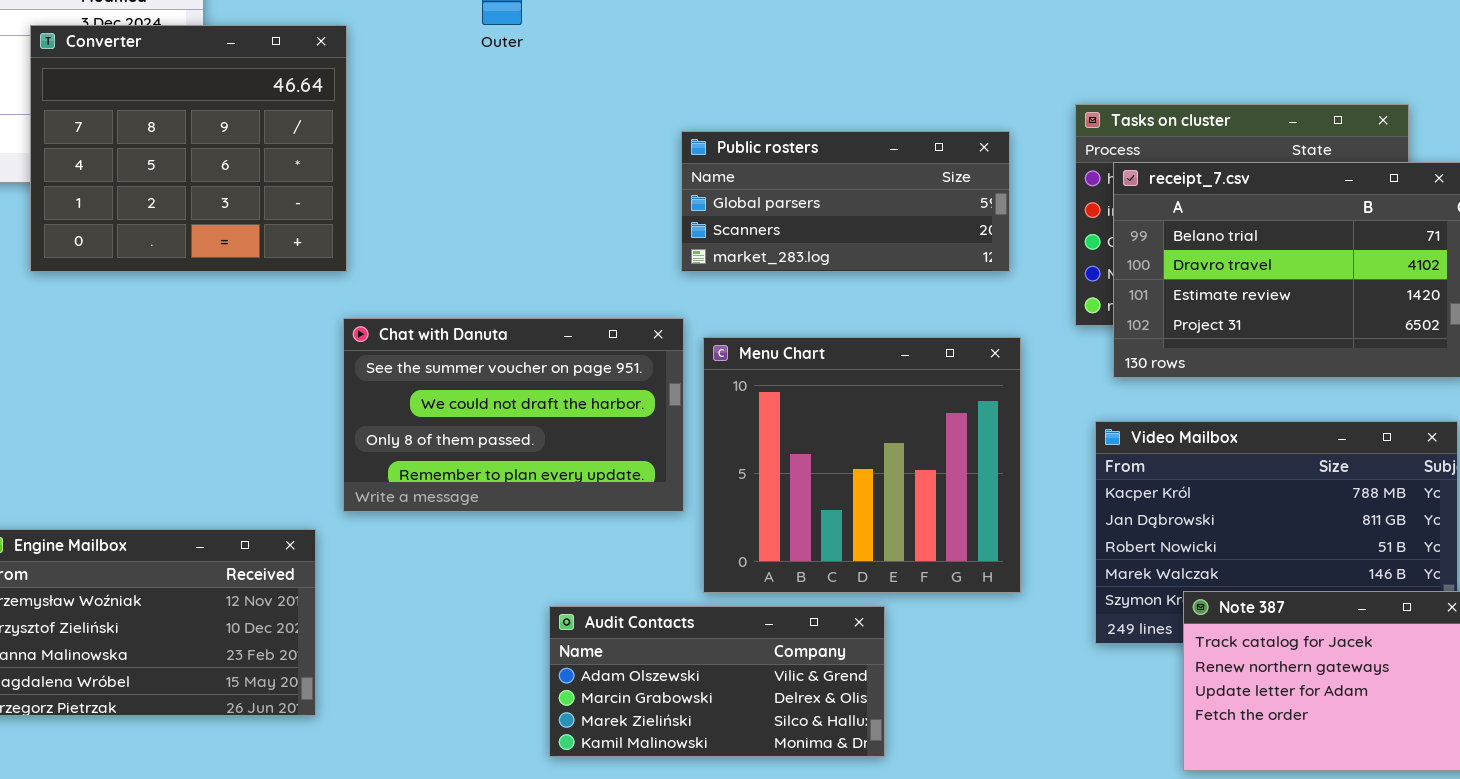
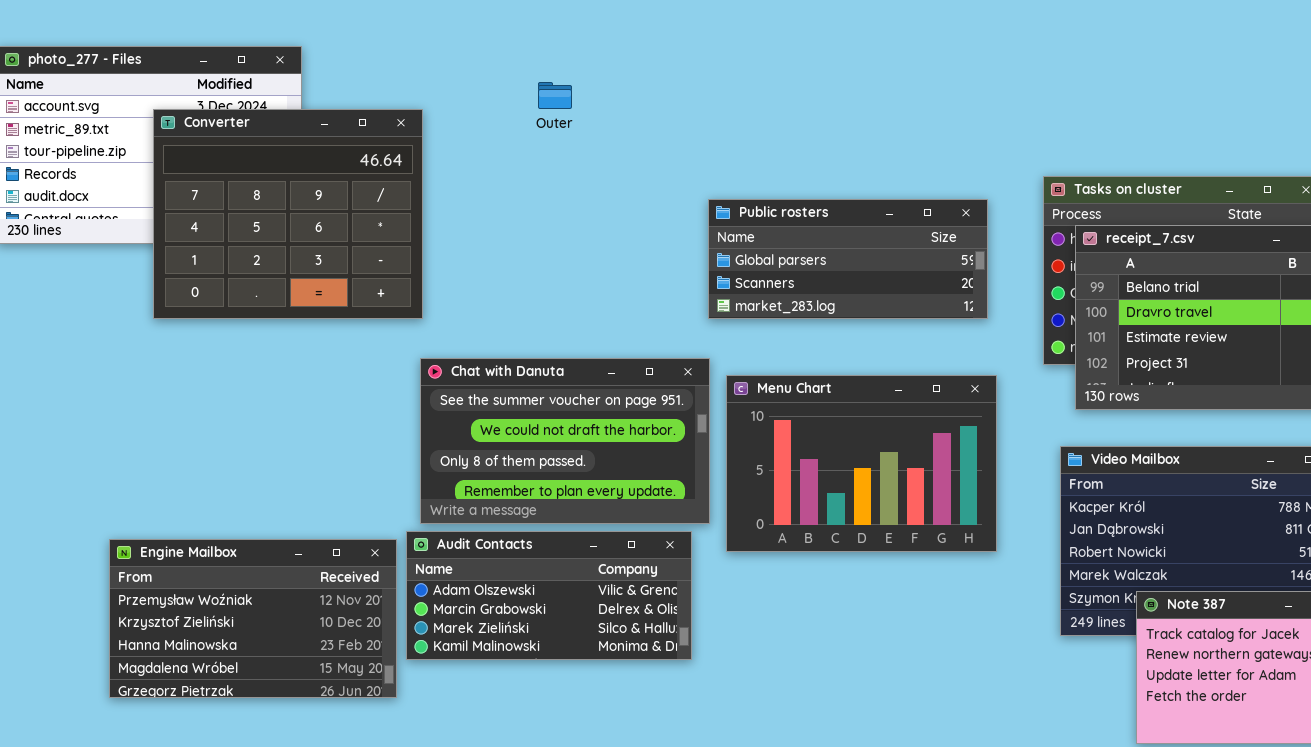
Menu Chart: [703,337,1021,593] -> [726,375,997,552], resized
Audit Contacts: [549,606,885,757] -> [406,531,692,660], moved

